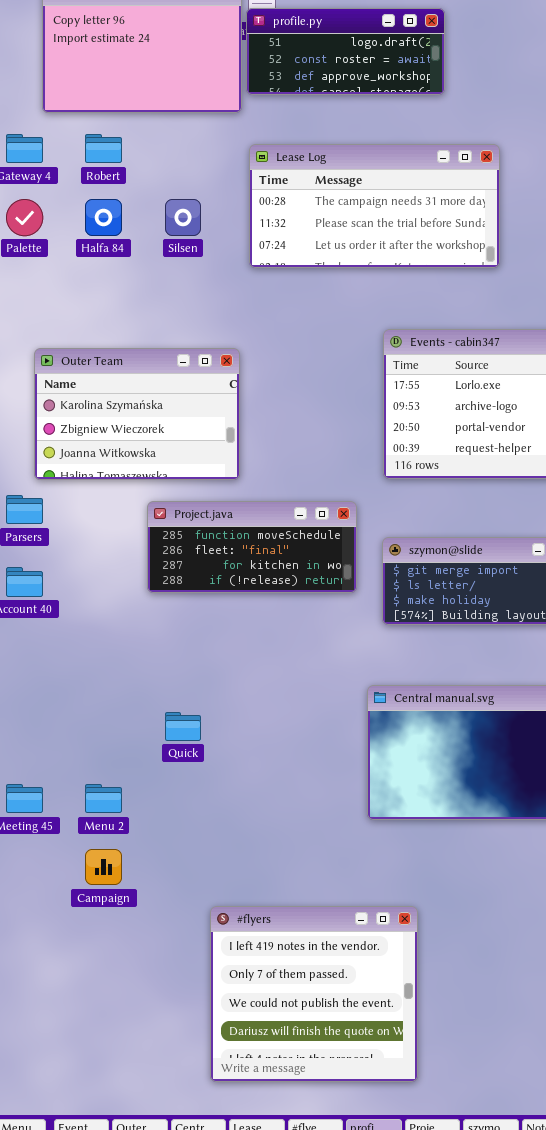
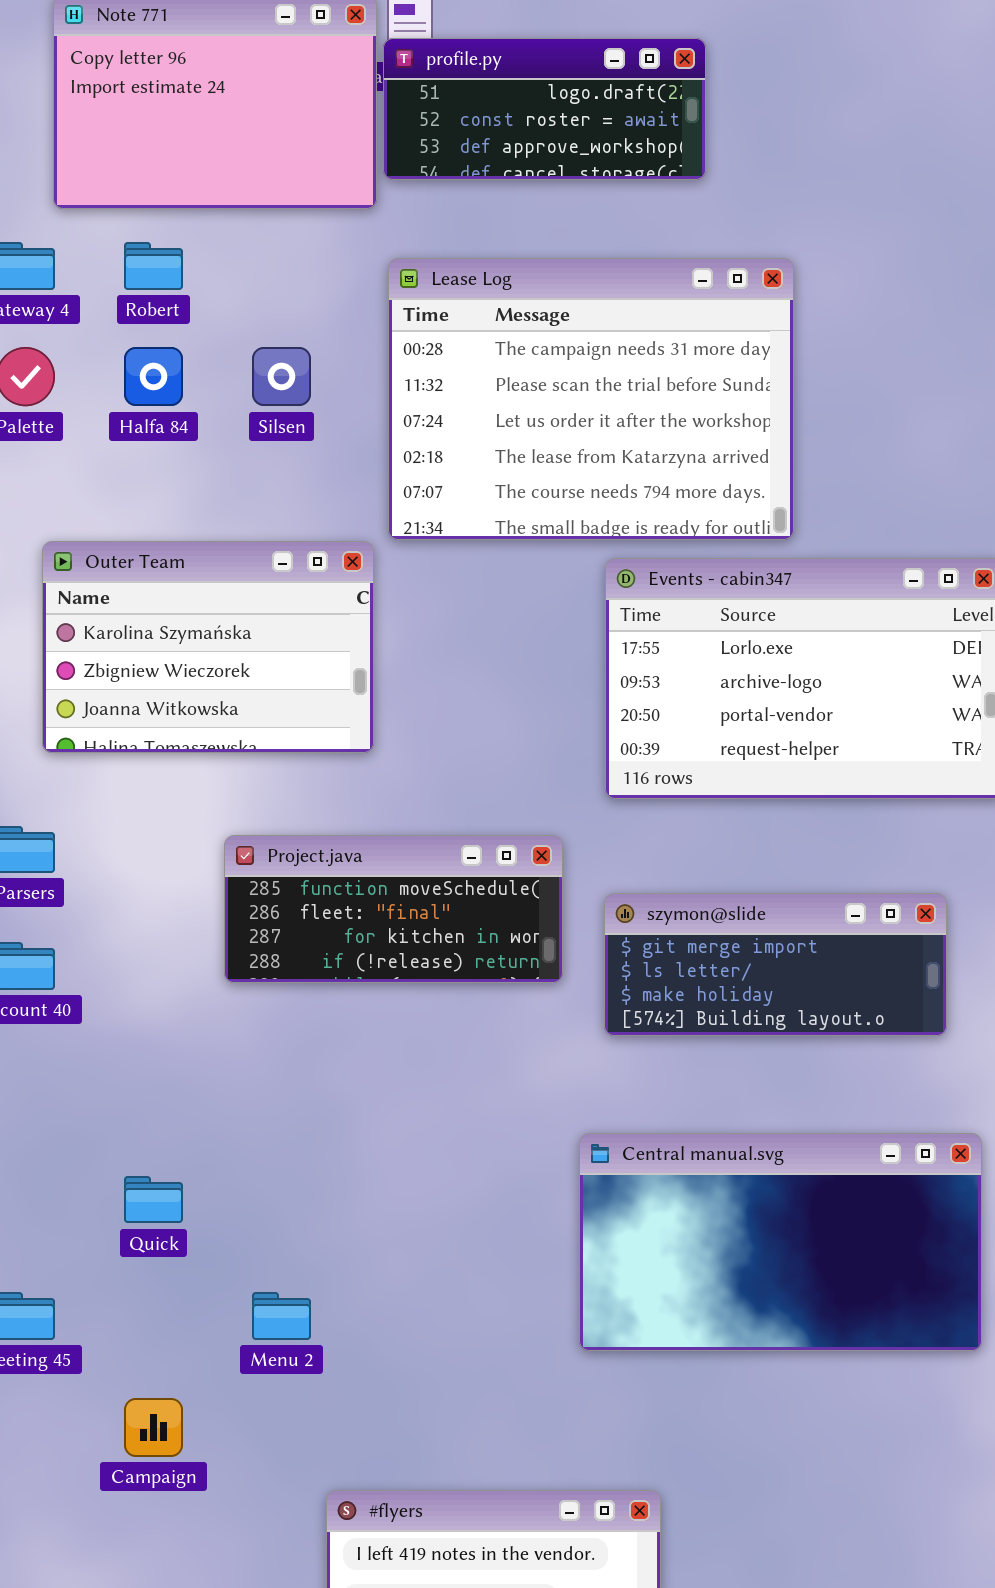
Lease Log: [249,144,500,268] -> [388,258,794,540], resized
Outer Team: [34,348,240,480] -> [42,541,374,753], moved
Quick: [165,712,201,741] -> [124,1176,183,1223], moved
Menu 2: [85,784,122,813] -> [252,1292,311,1340], moved

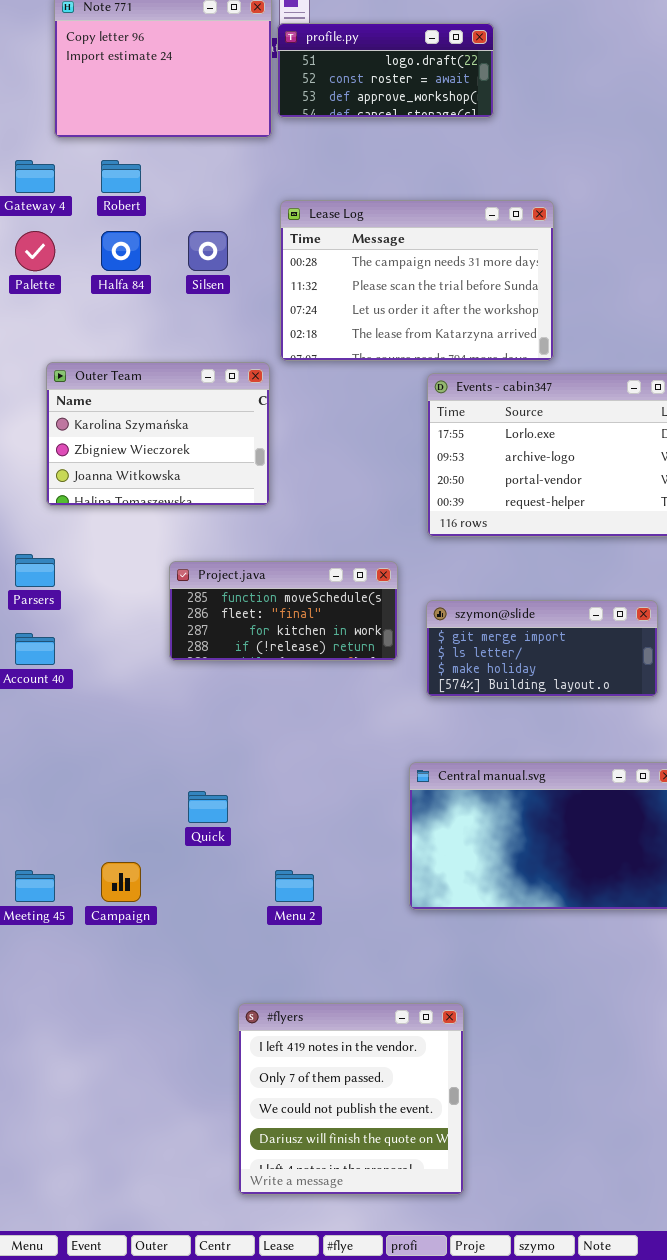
Lease Log: [388,258,794,540] -> [280,200,554,361], resized
Quick: [124,1176,183,1223] -> [188,791,228,823], moved
Menu 2: [252,1292,311,1340] -> [275,870,314,902], moved
Campaign: [124,1398,183,1457] -> [101,862,141,902], moved

